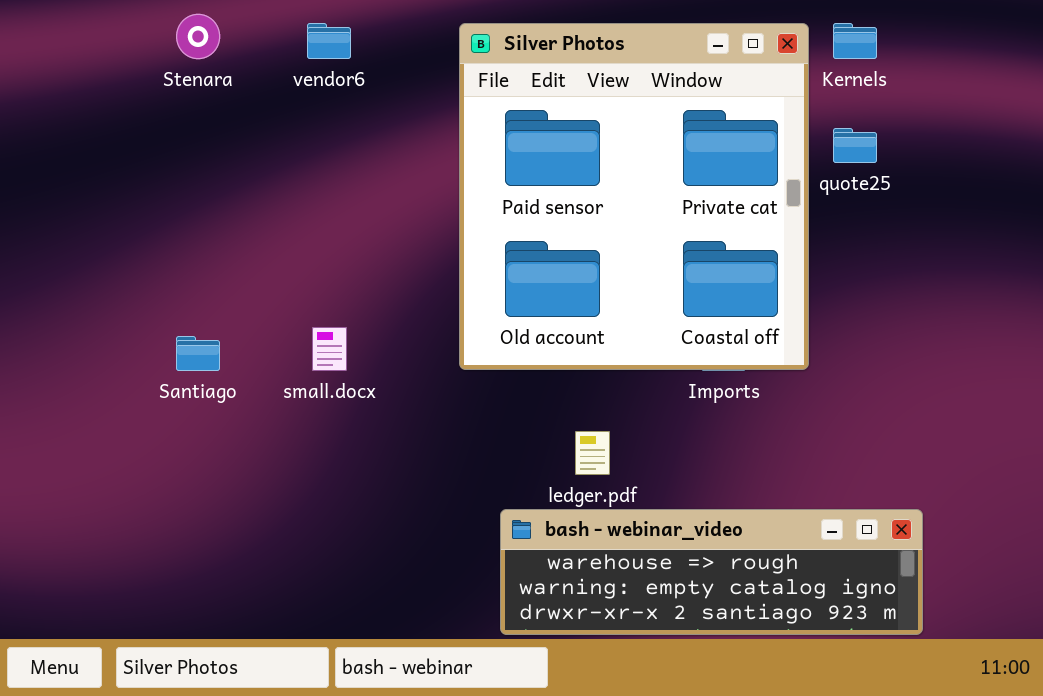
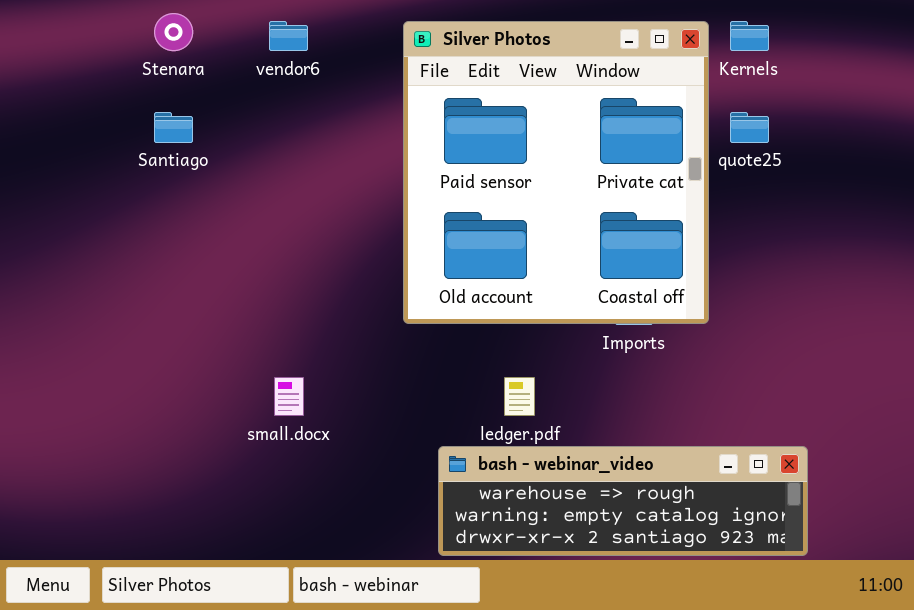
small.docx: [312,327,347,371] -> [274,377,304,416], moved
Santiago: [176,336,220,371] -> [154,112,193,143], moved

